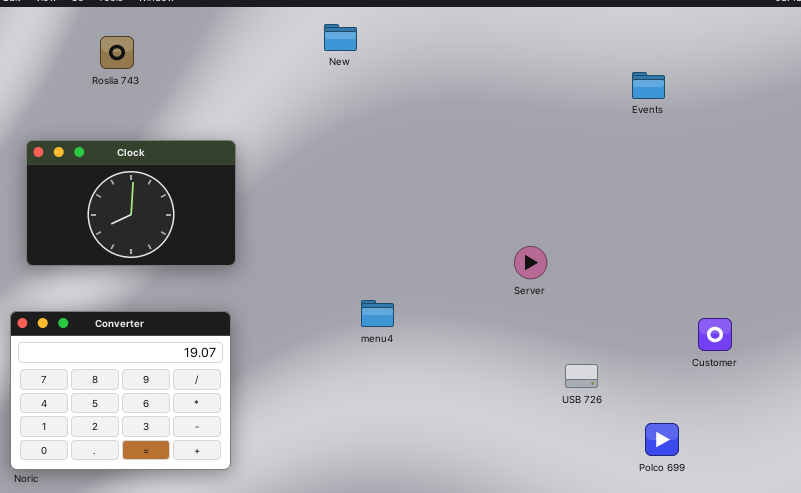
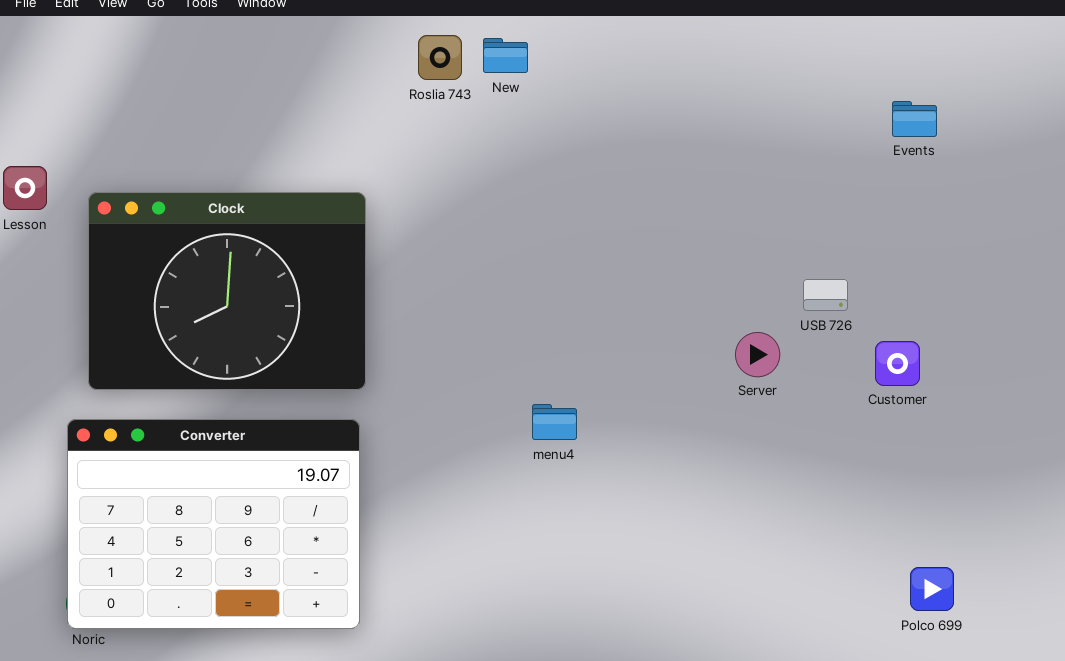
Roslia 743: [100,36,134,69] -> [418,35,462,80], moved
Clock: [26,140,236,266] -> [88,192,366,390], resized
Customer: [698,318,732,351] -> [875,341,920,386], moved
USB 726: [565,364,598,388] -> [803,279,848,311], moved

